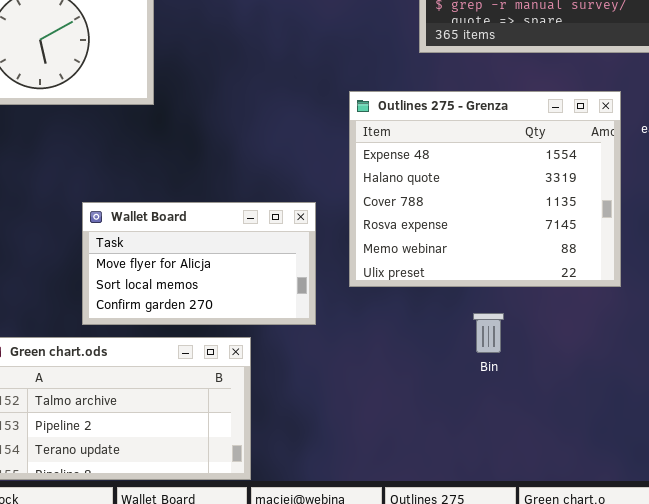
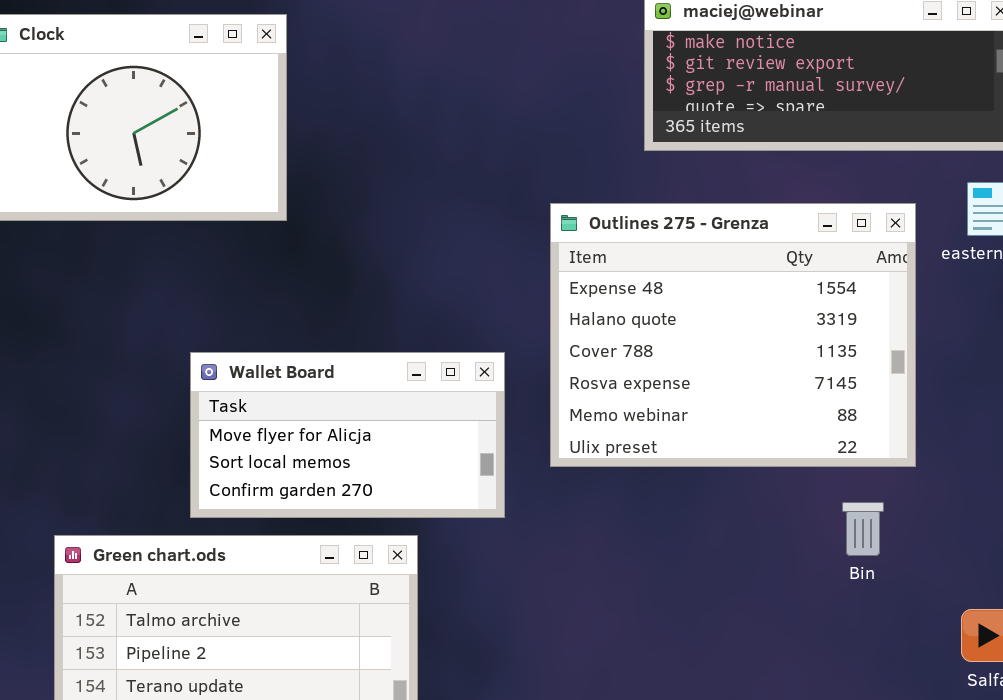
Bin: [473,313,504,353] -> [842,502,884,556], moved

